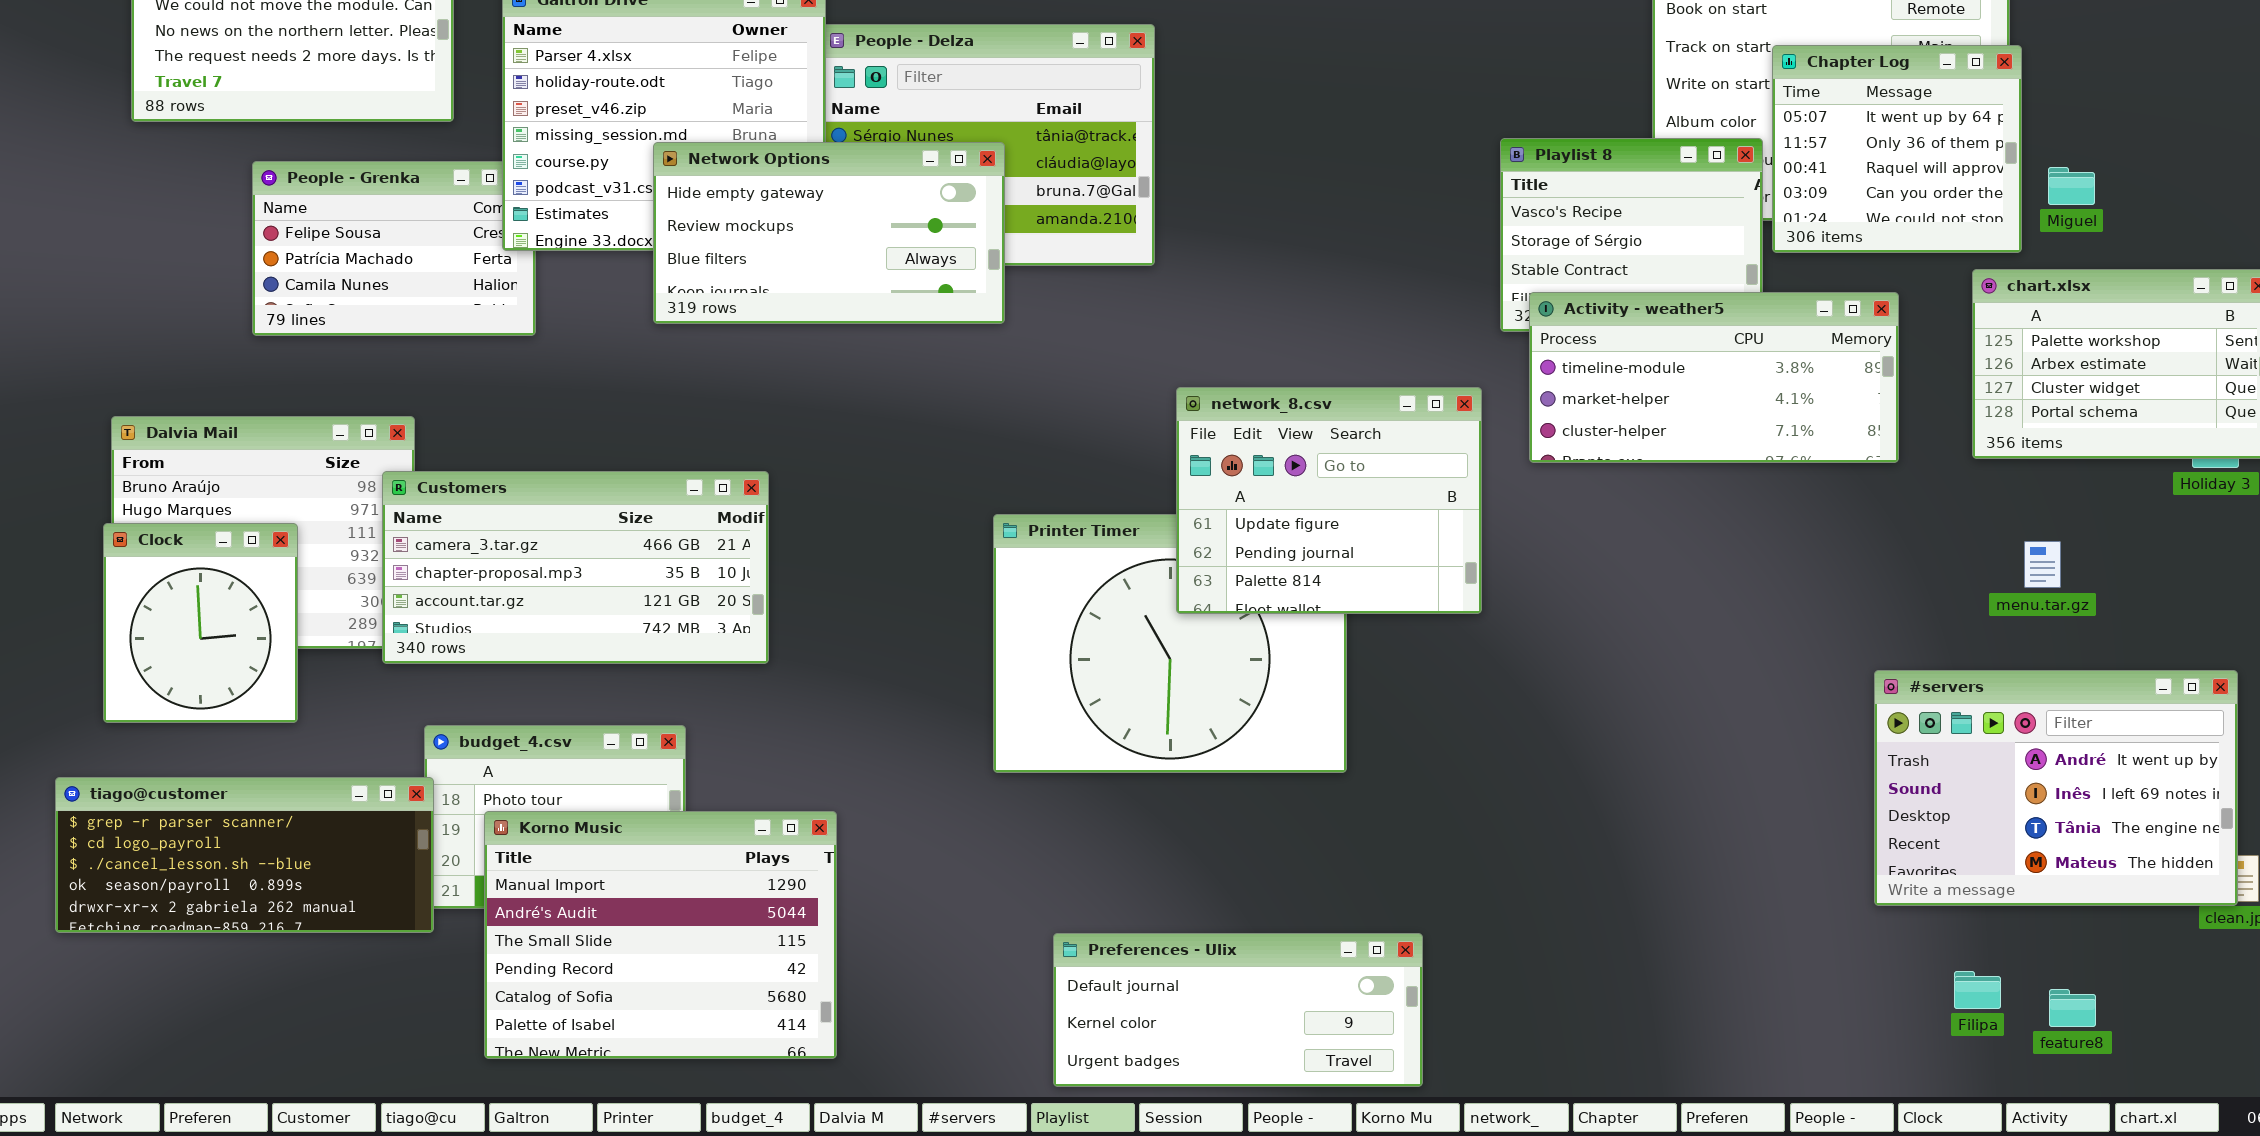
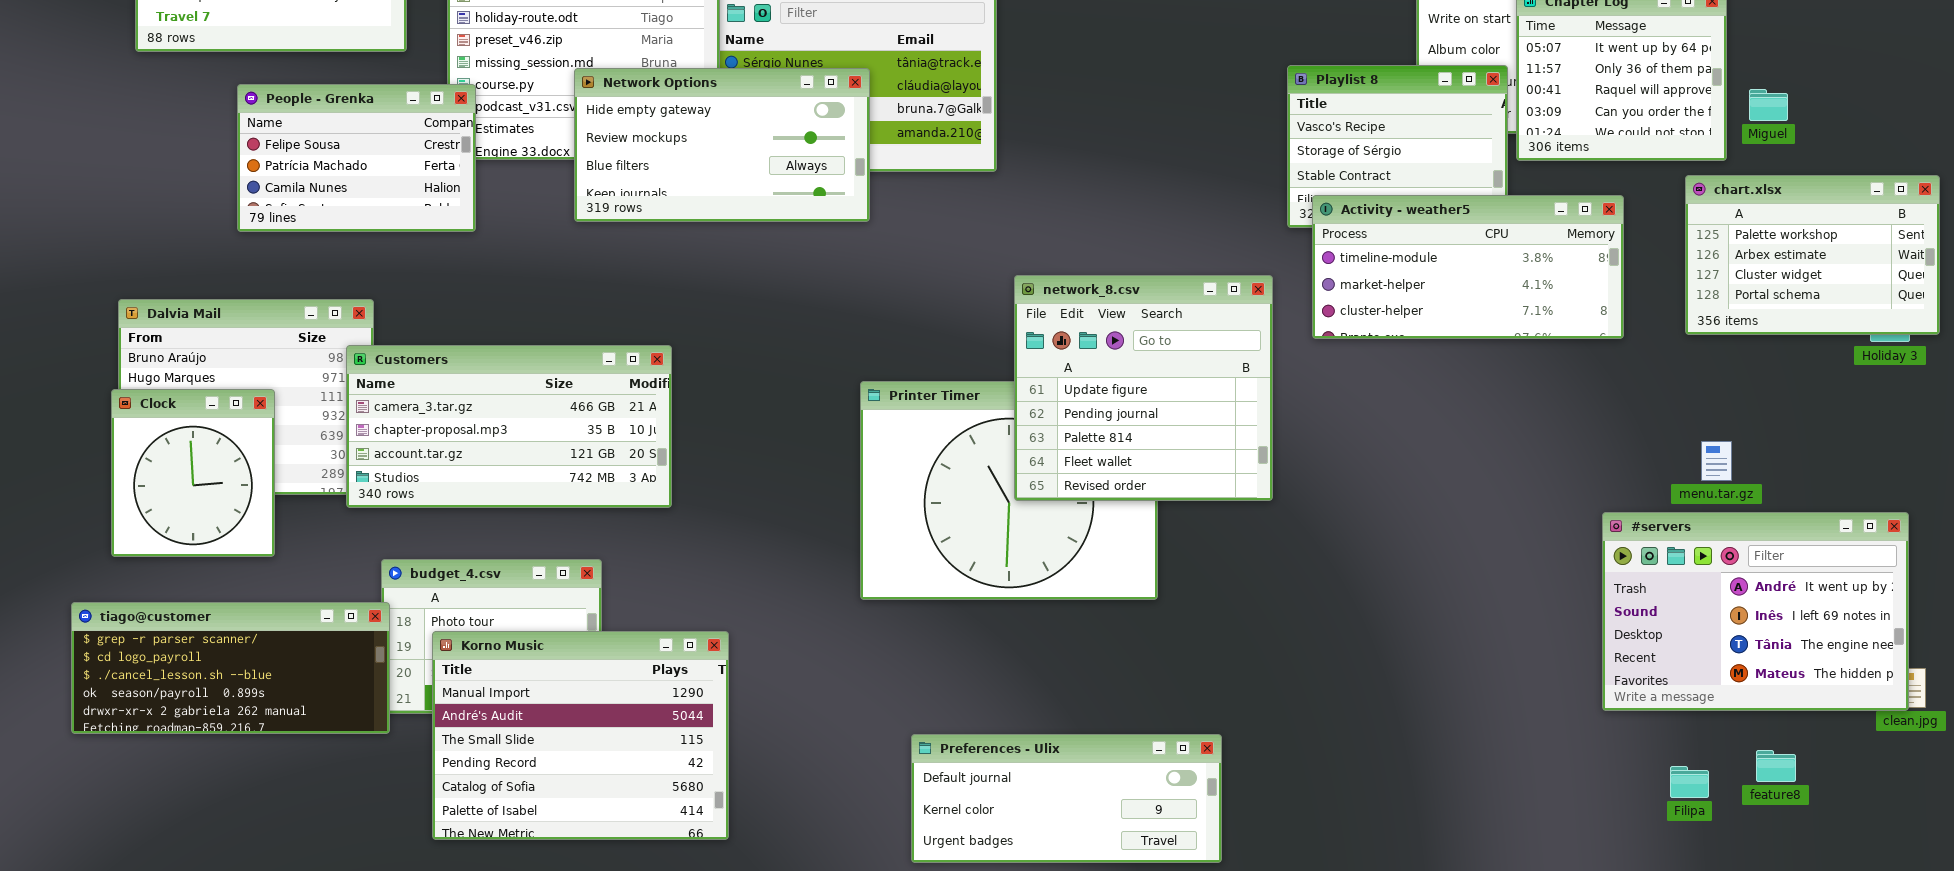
People - Grenka: [252,161,536,336] -> [237,84,476,232], raised
network_8.csv: [1176,387,1482,614] -> [1014,275,1273,501], resized
menu.tar.gz: [2024,541,2061,588] -> [1701,441,1732,481], moved
feature8: [2049,989,2096,1027] -> [1756,750,1796,782], moved

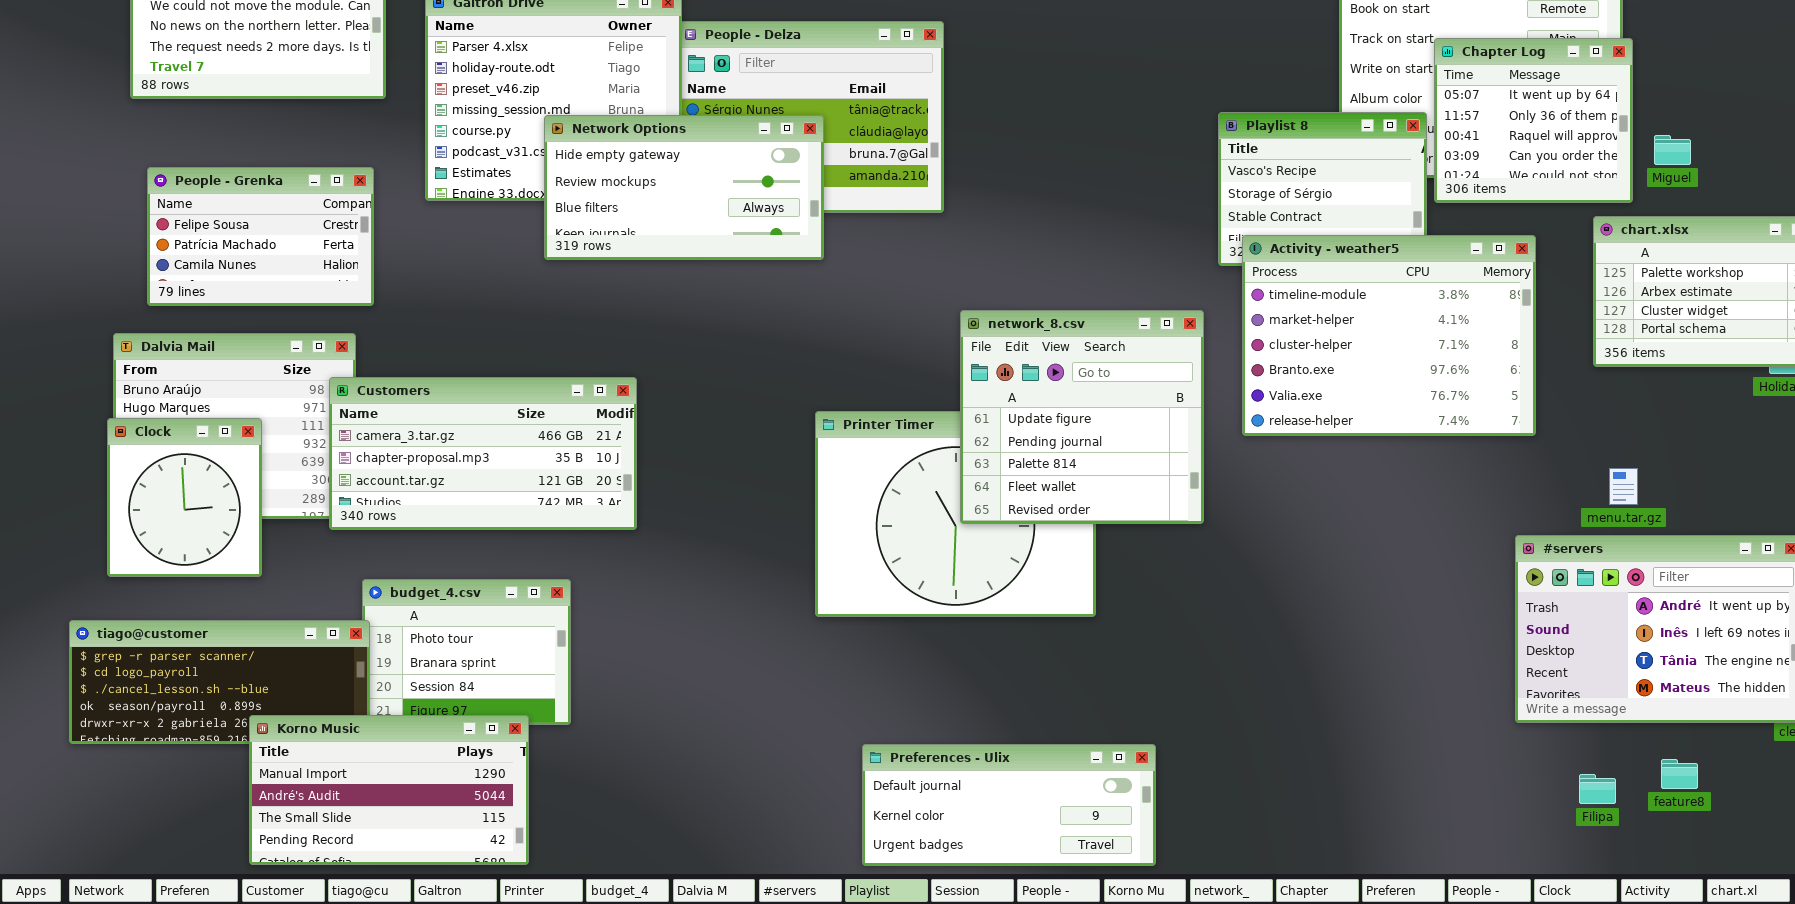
People - Grenka: [237,84,476,232] -> [147,167,374,306], moved
Activity - weather5: [1312,195,1624,339] -> [1242,235,1536,436], resized
Korno Music: [432,631,729,840] -> [249,715,529,865], moved, resized

